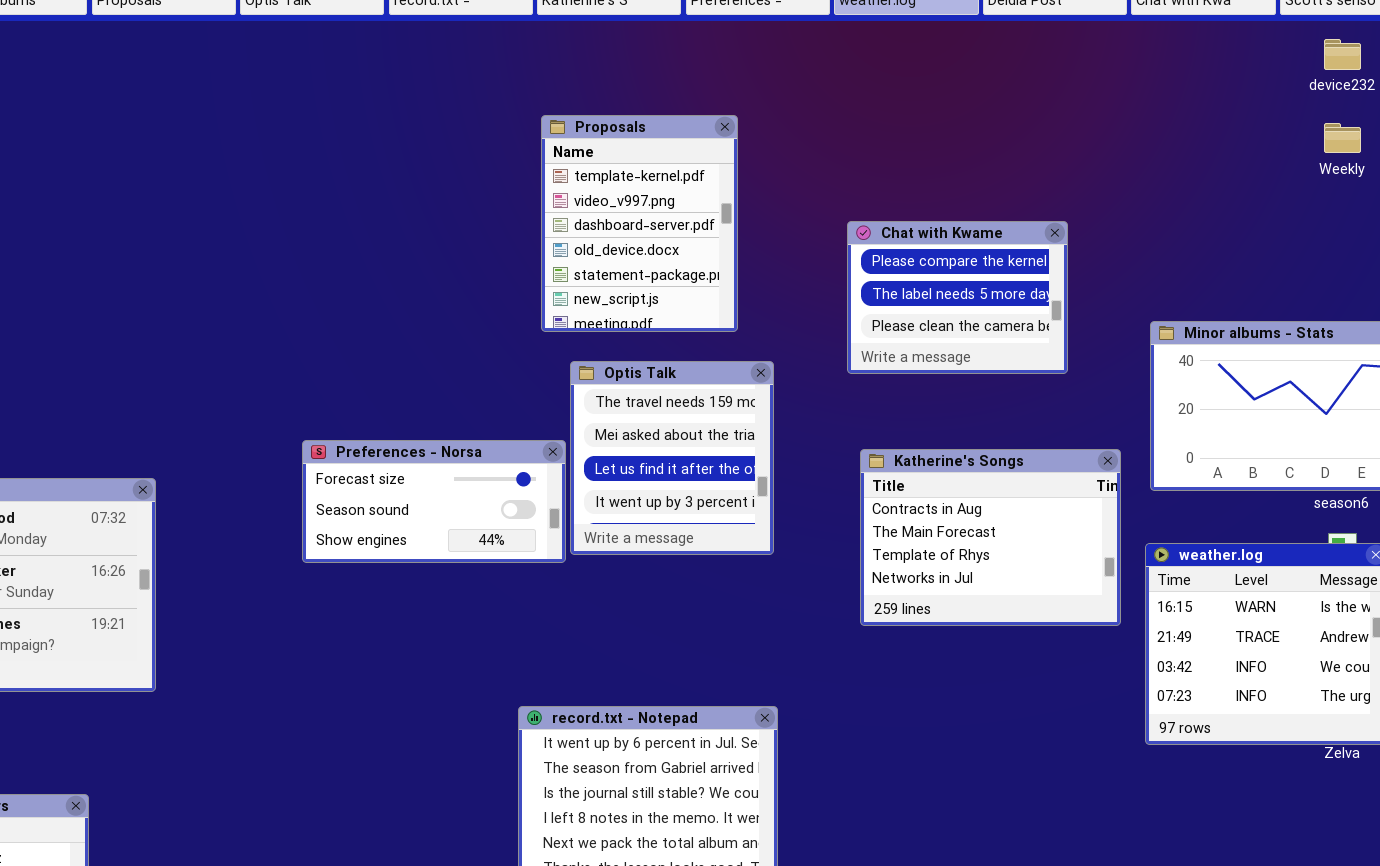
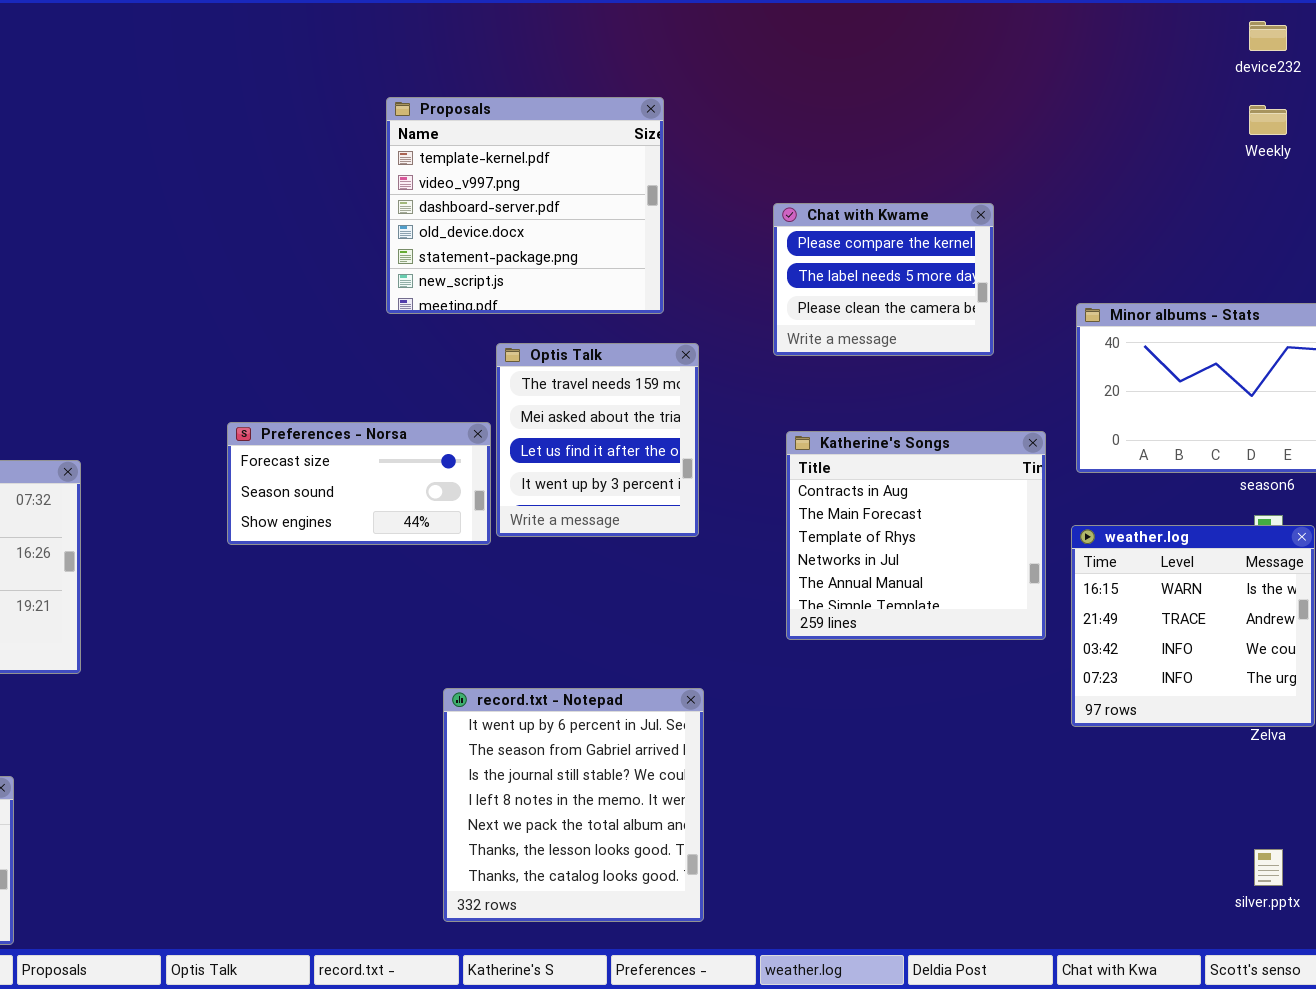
Proposals: [541,115,738,332] -> [386,97,664,314], resized
Katherine's Songs: [860,449,1121,626] -> [786,431,1046,640], resized

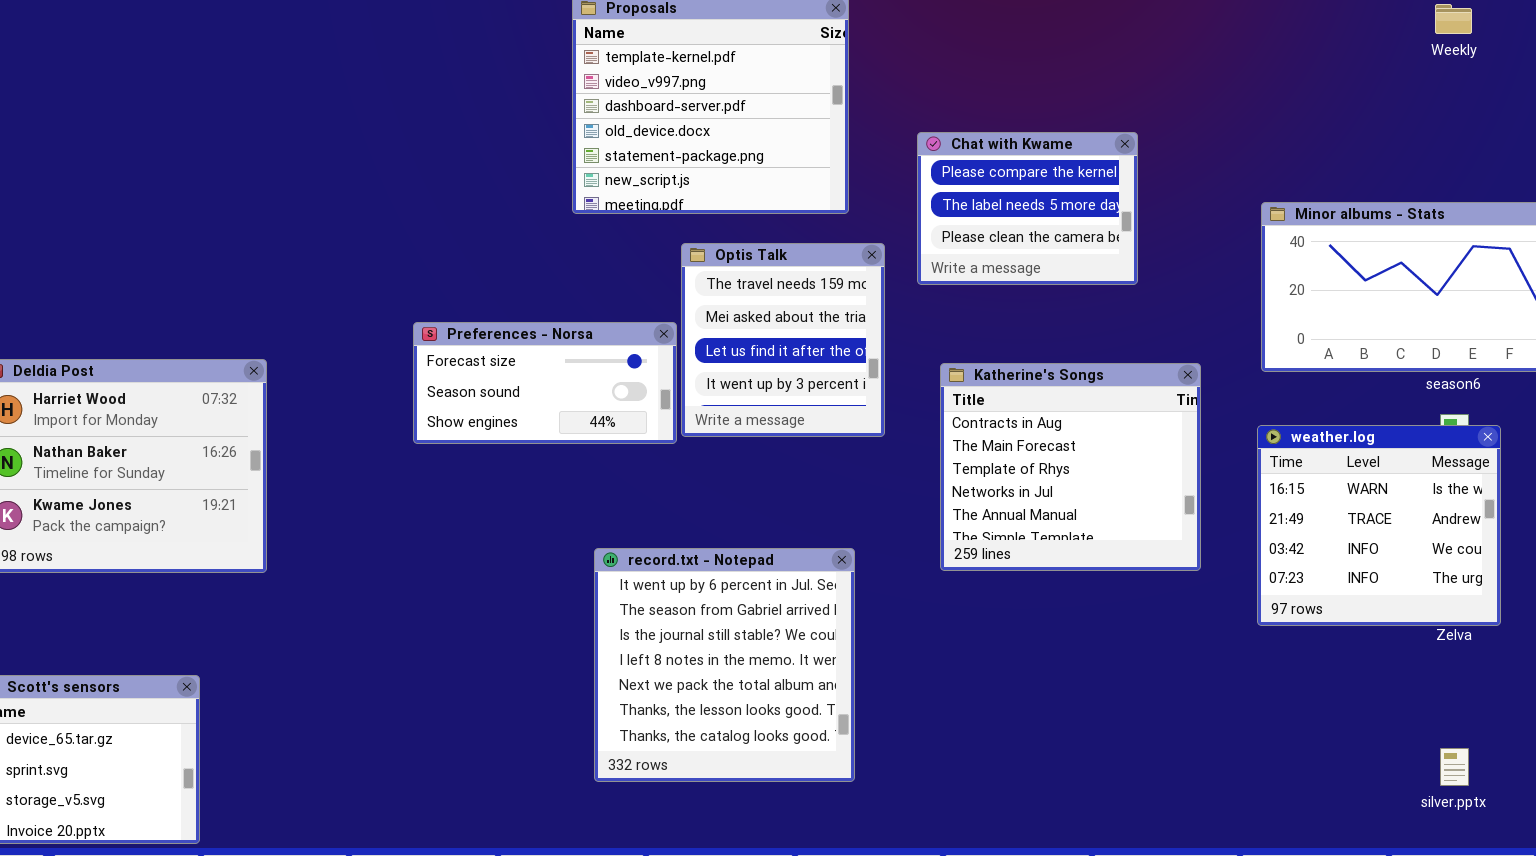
Chat with Kwame: [773,203,994,356] -> [917,132,1138,285], moved
Katherine's Songs: [786,431,1046,640] -> [940,363,1201,571], moved
record.txt - Notepad: [443,688,704,922] -> [594,548,855,782], moved

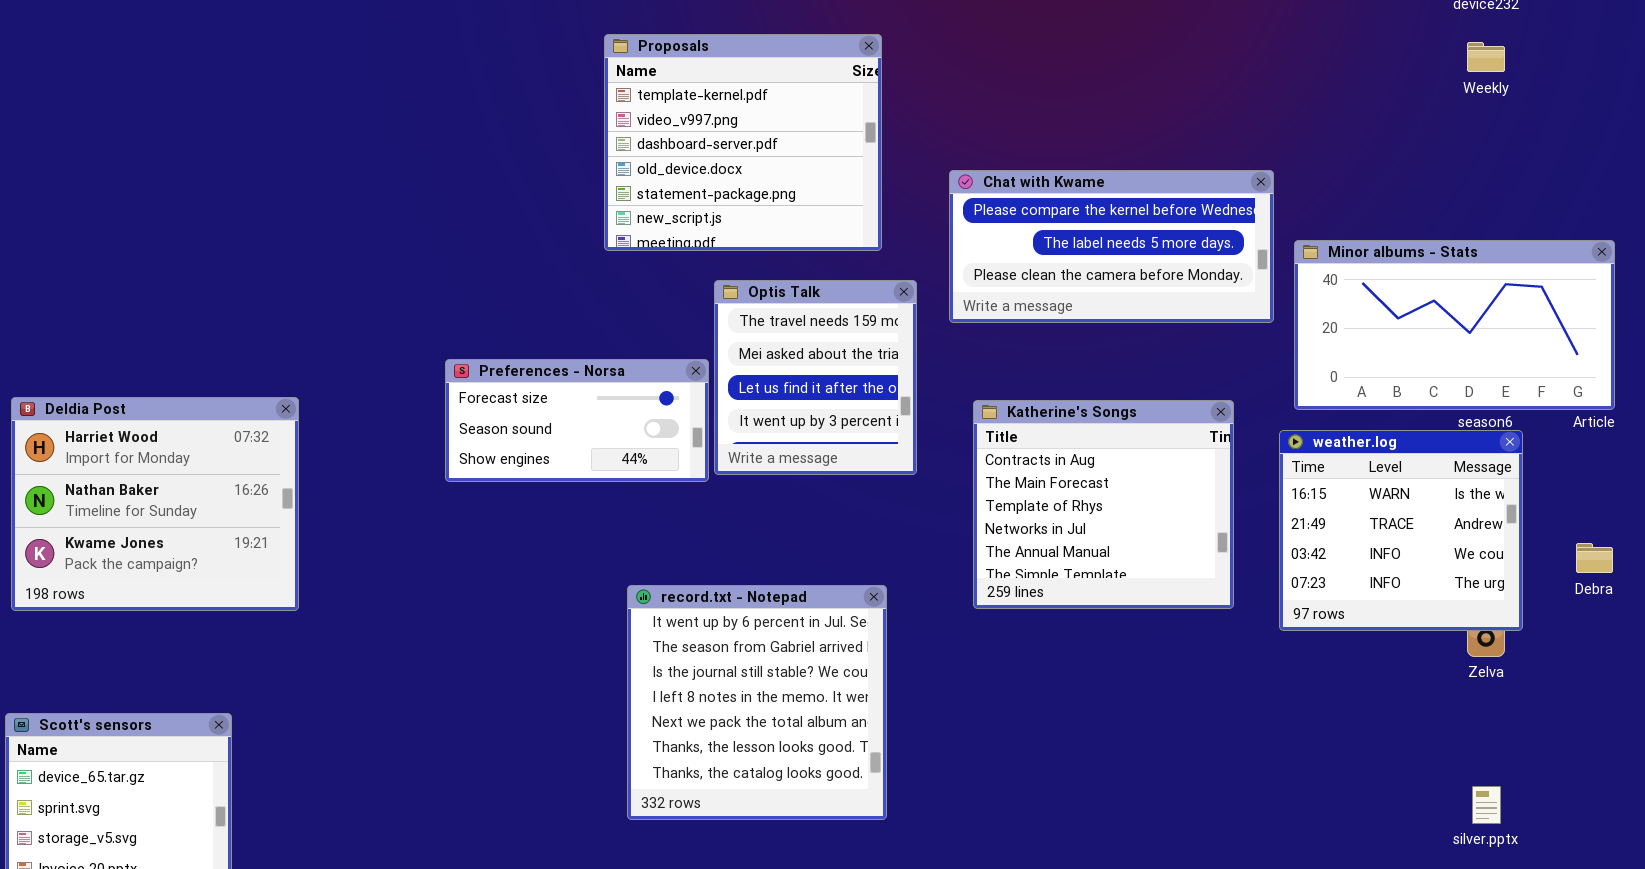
Chat with Kwame: [917,132,1138,285] -> [949,170,1274,323], resized
weather.log: [1257,425,1501,626] -> [1279,430,1523,631], moved

